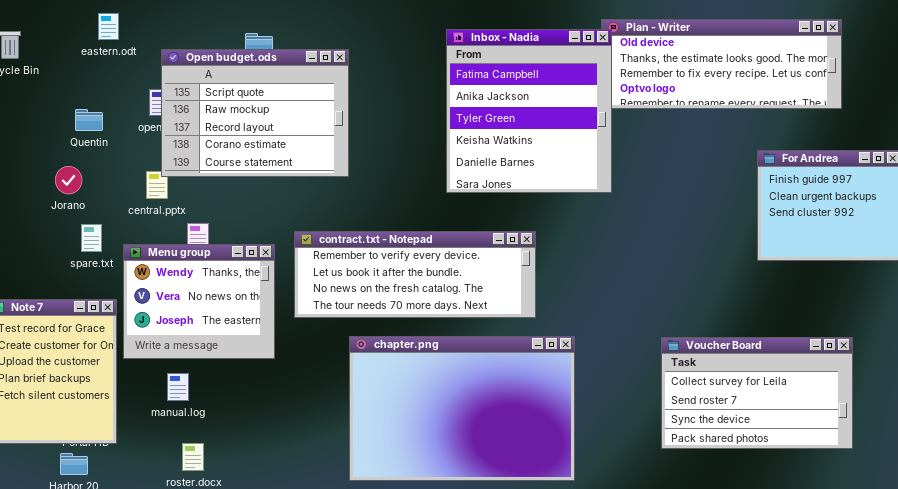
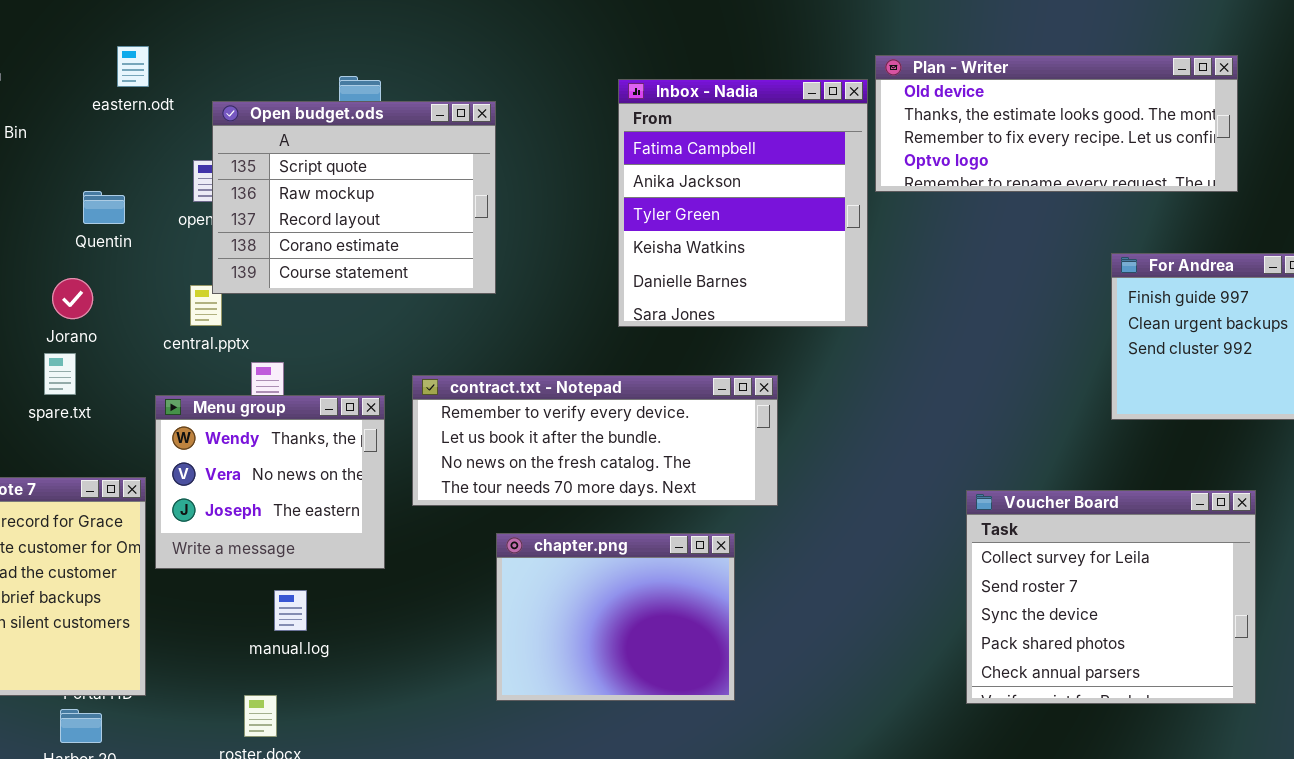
Inbox - Nadia: [446,29,612,193] -> [618,79,868,327], moved
spare.txt: [81,224,102,252] -> [44,353,76,395], moved
chapter.png: [349,336,575,481] -> [496,533,735,701], resized
Voucher Board: [661,337,853,449] -> [966,490,1256,704], resized
manual.log: [167,373,189,401] -> [274,590,307,631], moved

